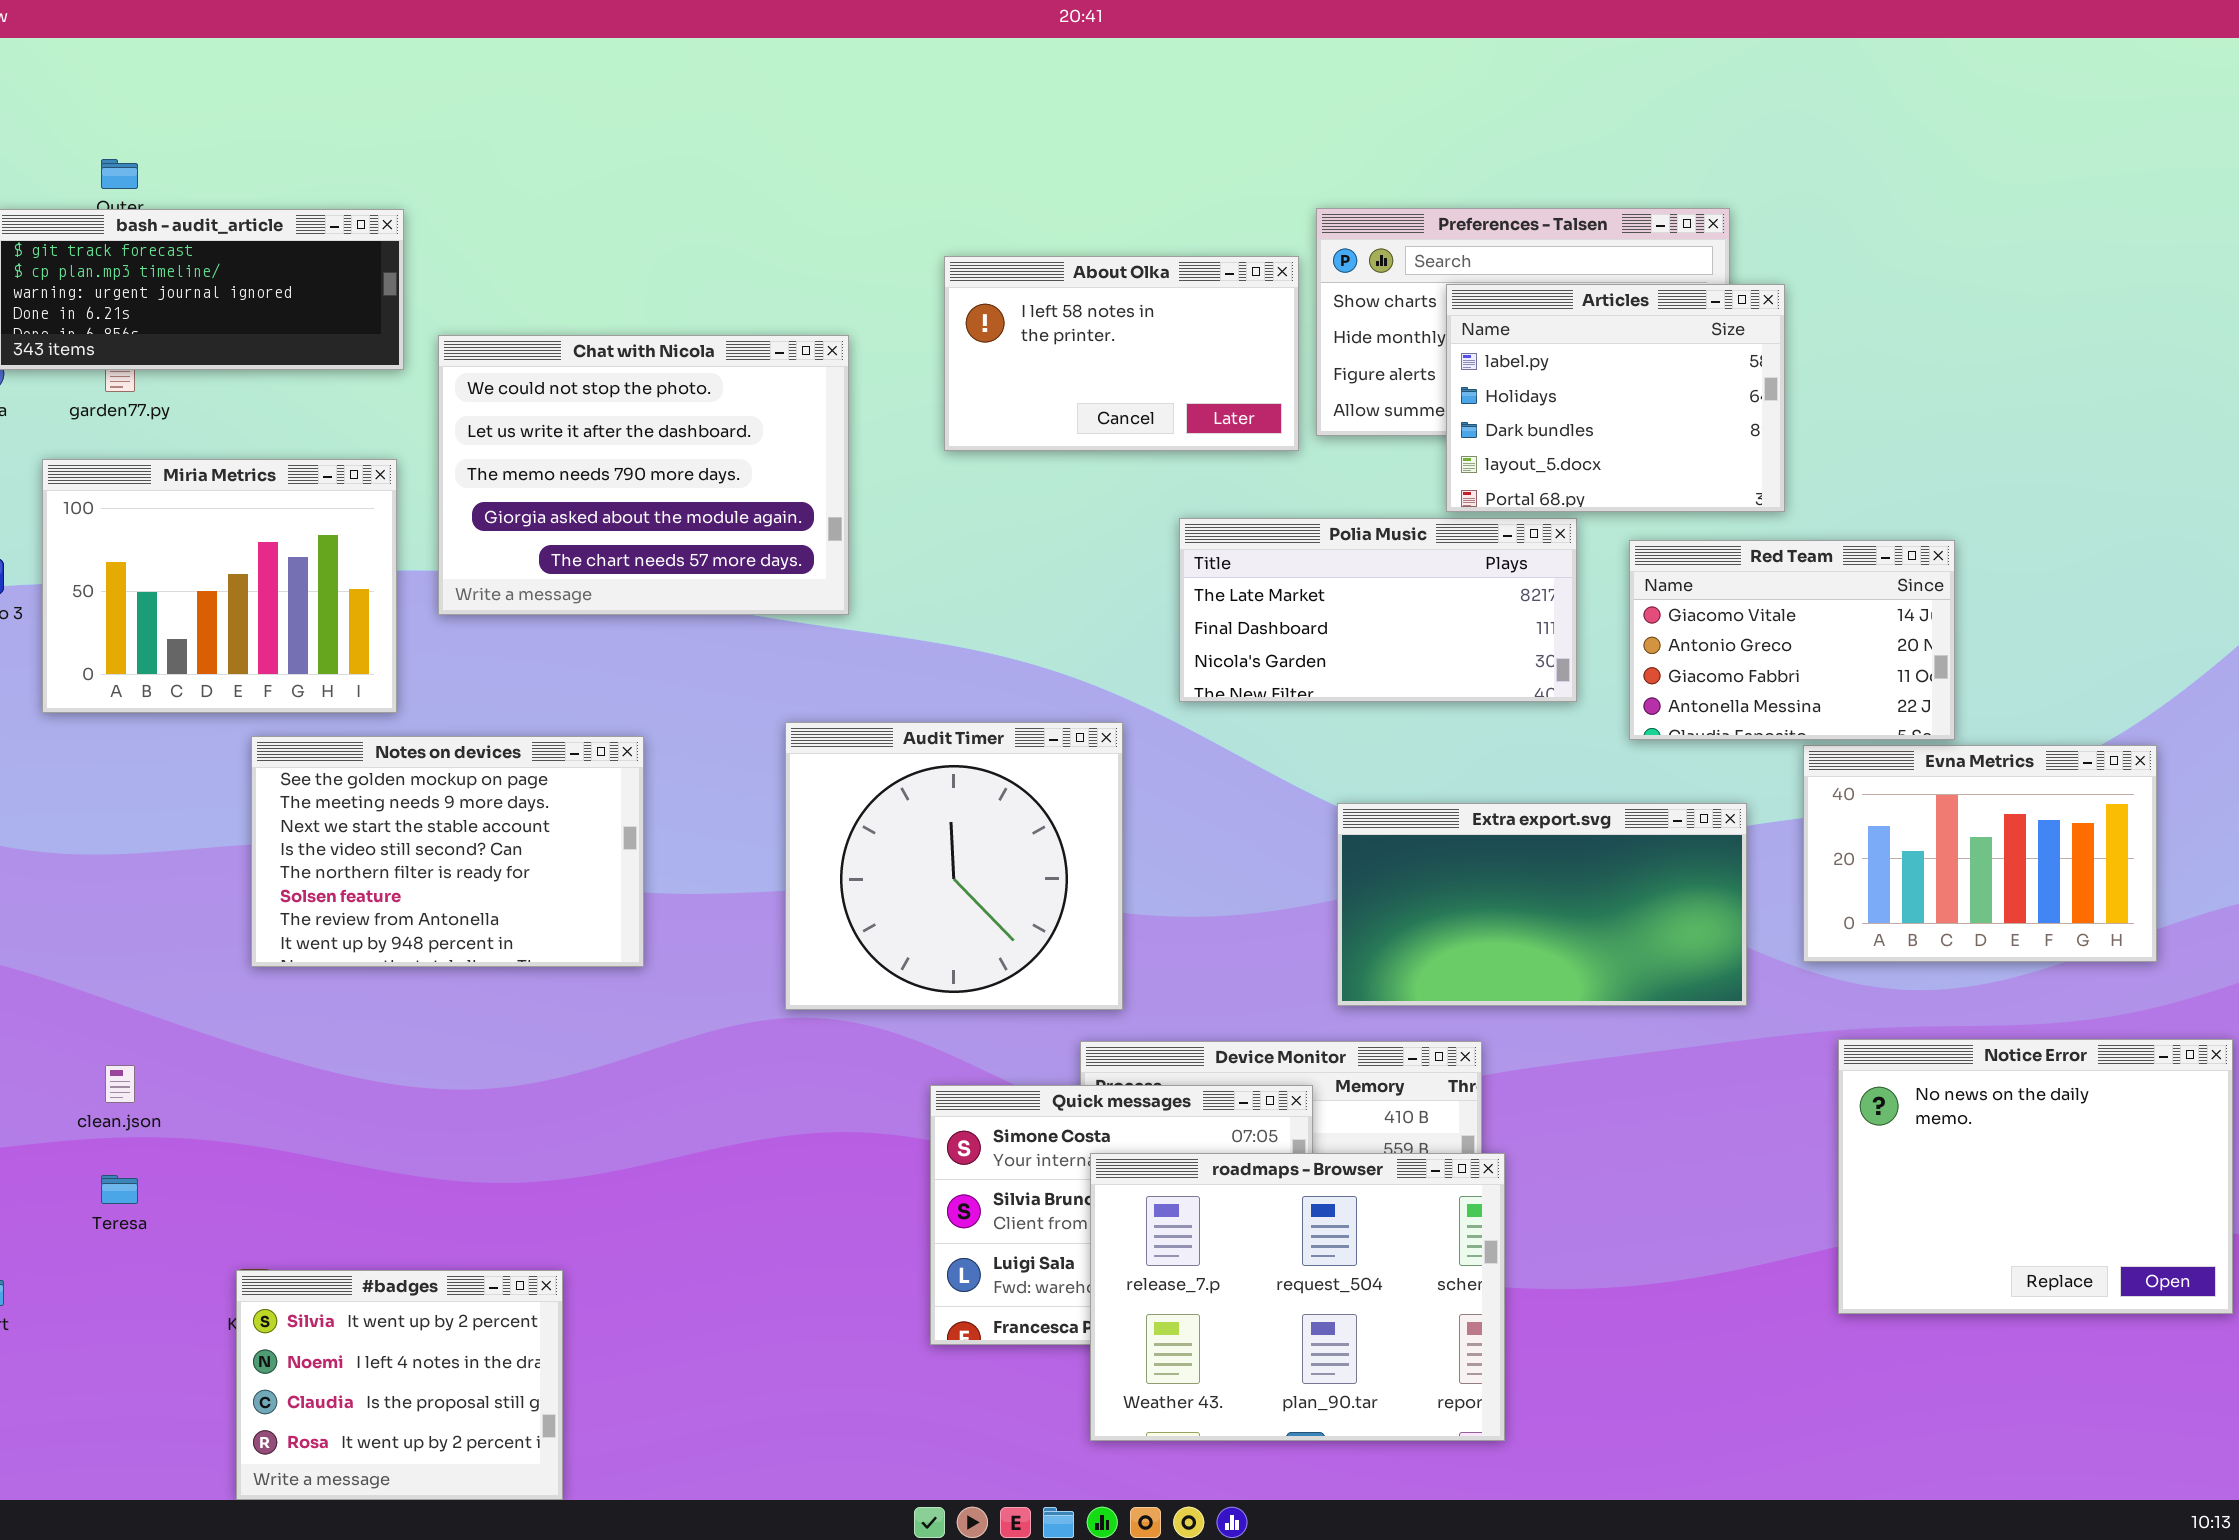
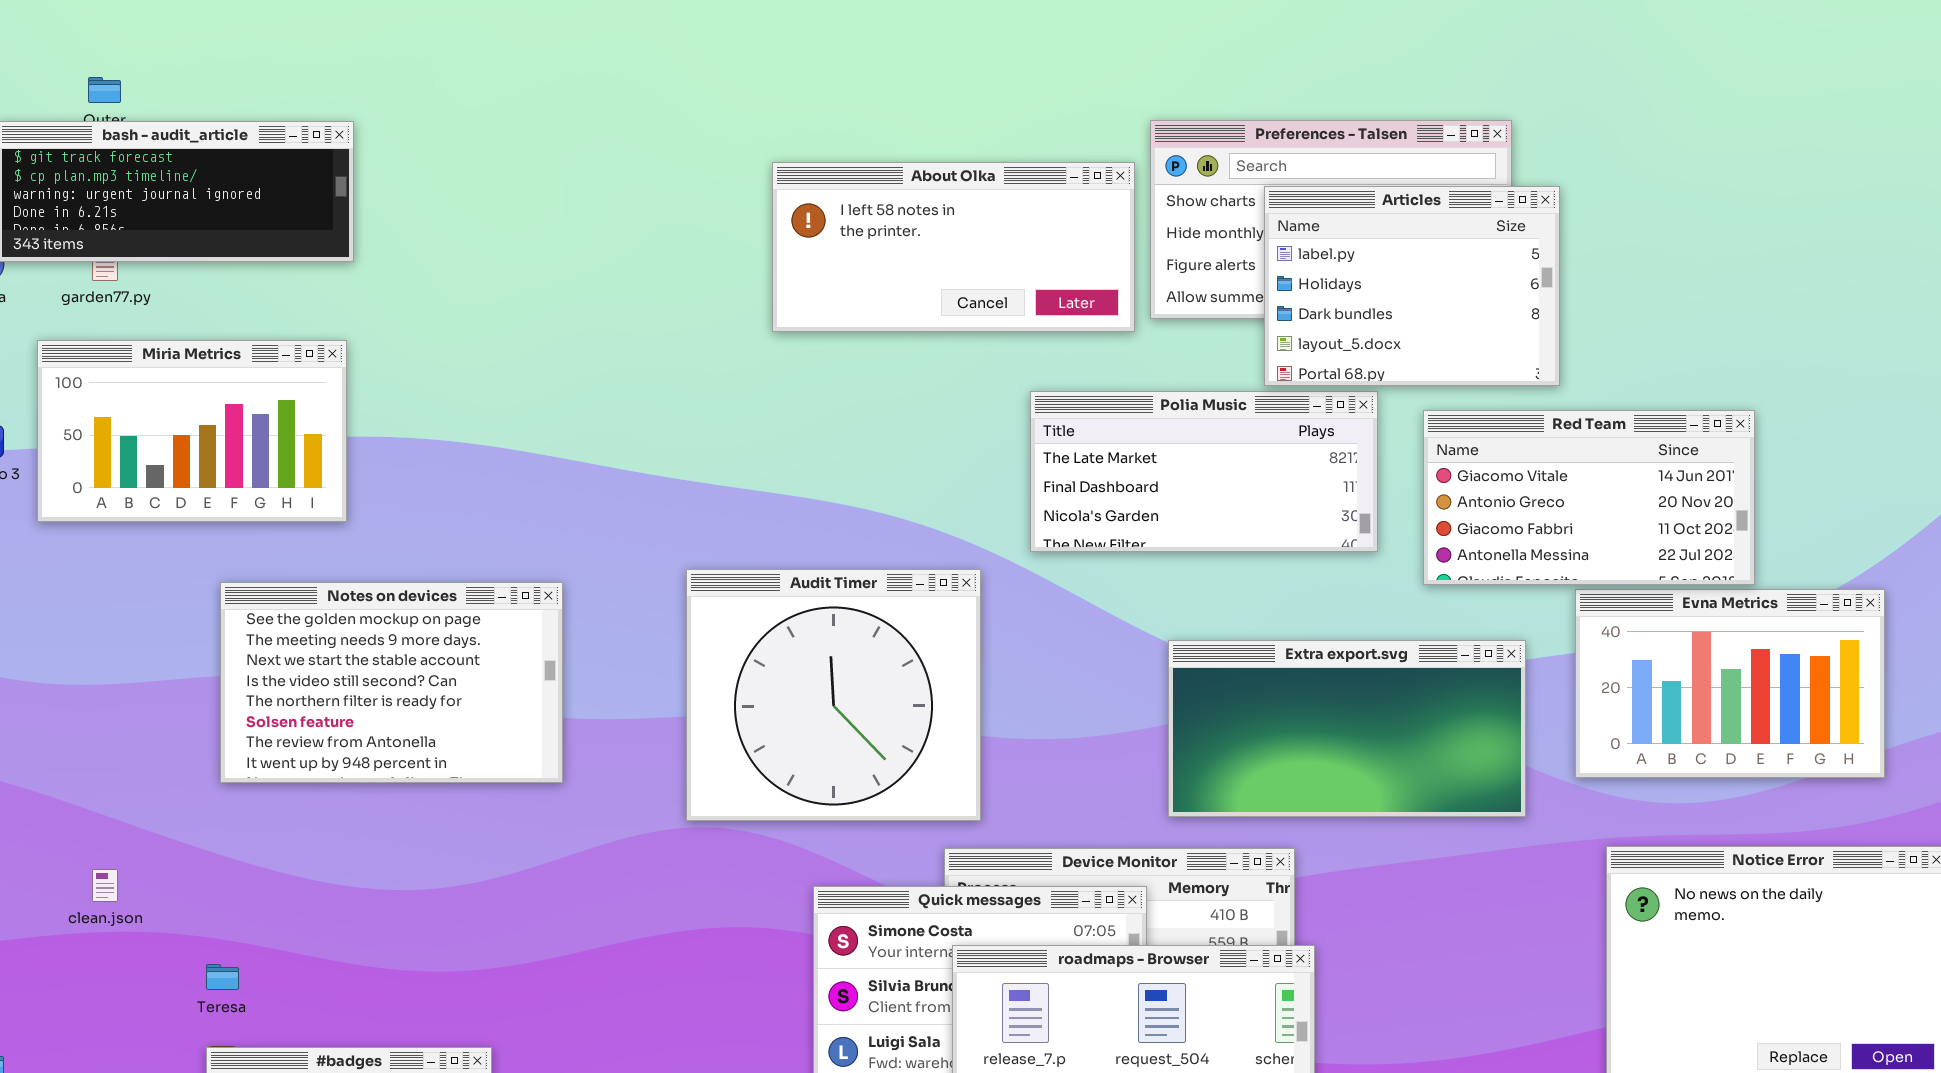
About Olka: [944,256,1299,451] -> [772,162,1135,332], resized
Chat with Nicola: [438,335,849,615] -> none, closed
Miria Metrics: [42,459,397,713] -> [37,340,347,522], resized
Red Team: [1629,540,1955,740] -> [1423,410,1755,585], resized
Teresa: [101,1175,138,1204] -> [206,964,239,990], moved

